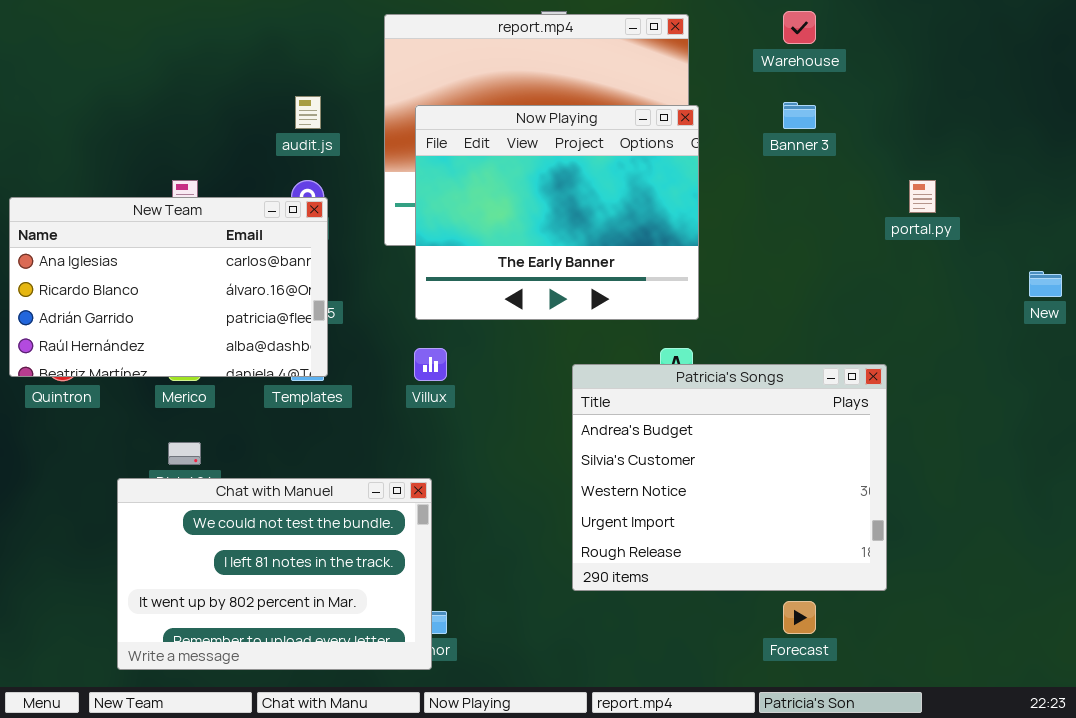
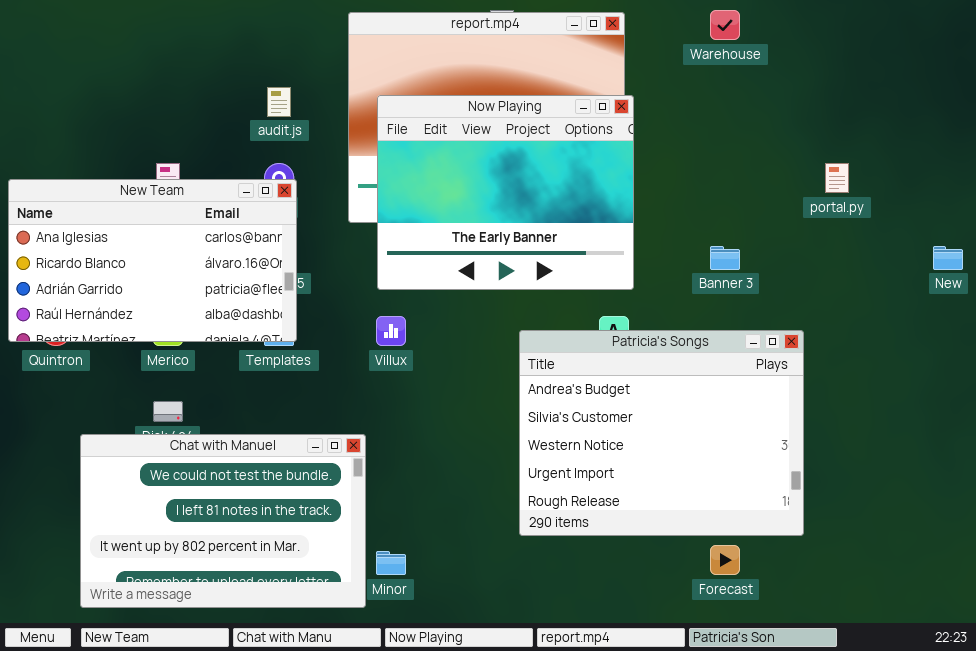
Banner 3: [783,102,816,129] -> [710,246,740,270], moved
Chat with Manuel: [117,478,432,670] -> [80,434,366,608], moved

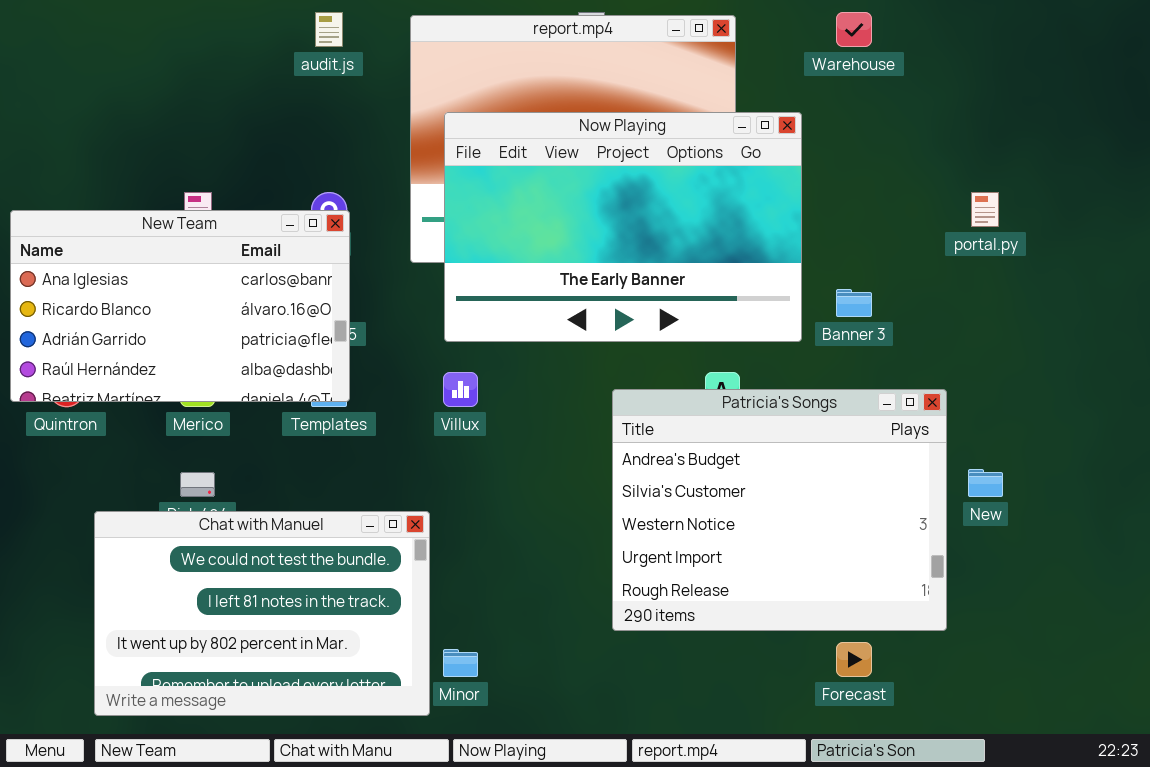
audit.js: [267,87,291,117] -> [315,12,343,47], moved
Now Playing: [377,95,634,290] -> [444,112,802,342], resized
New: [933,246,963,270] -> [968,469,1003,497], moved

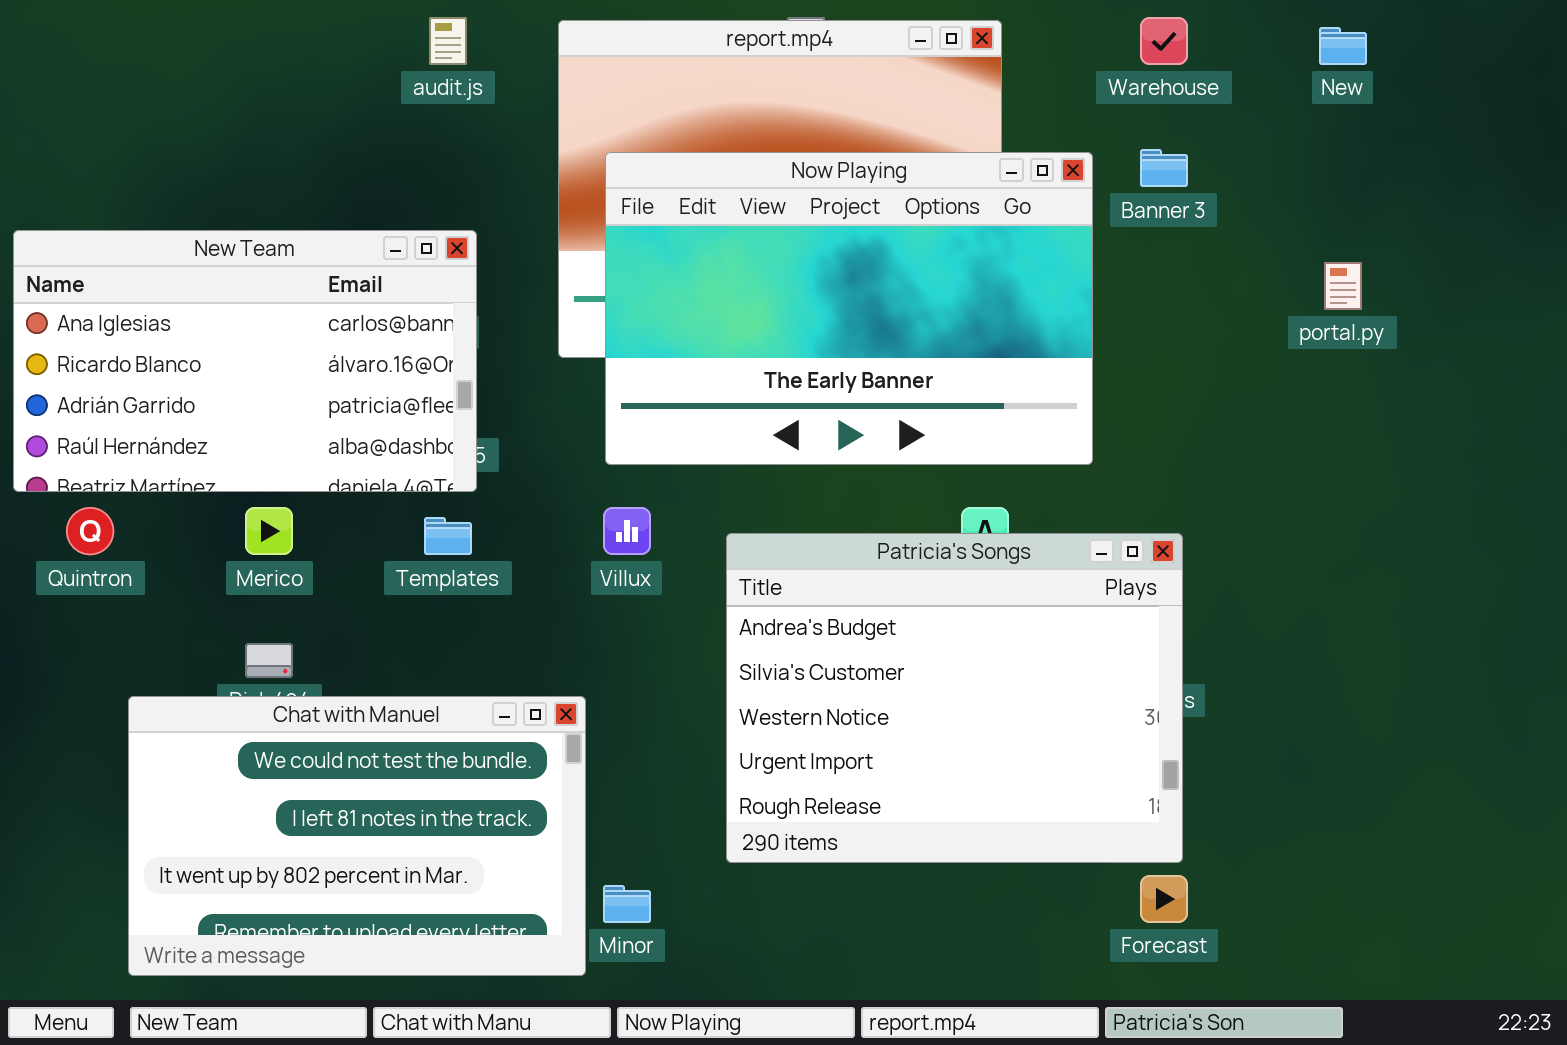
New Team: [10,210,350,402] -> [13,230,477,492], moved
Banner 3: [836,289,872,317] -> [1140,149,1188,187], moved
Patricia's Songs: [612,389,947,631] -> [726,533,1183,863], moved
New: [968,469,1003,497] -> [1319,27,1367,65], moved

